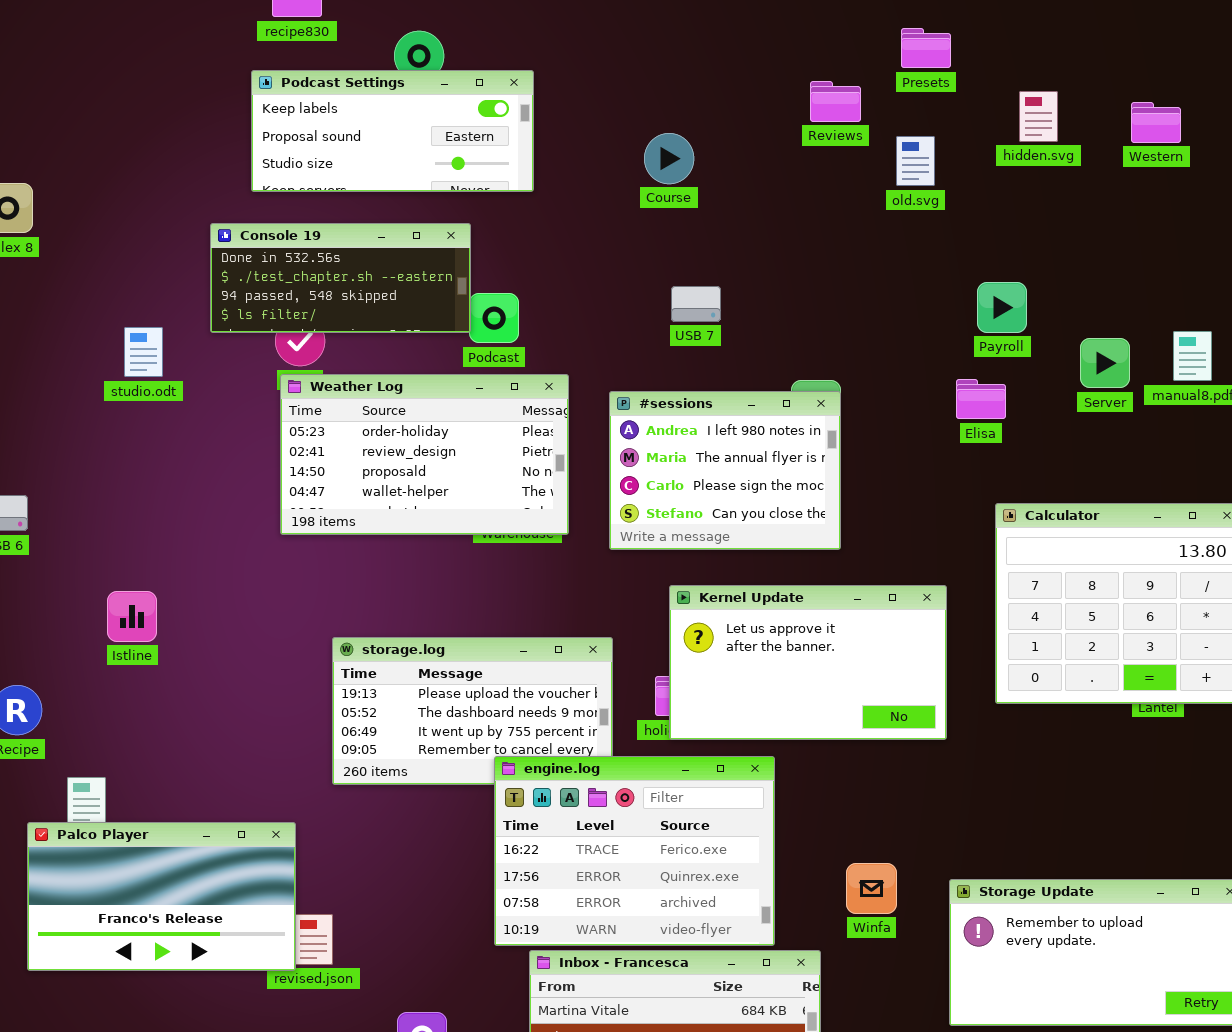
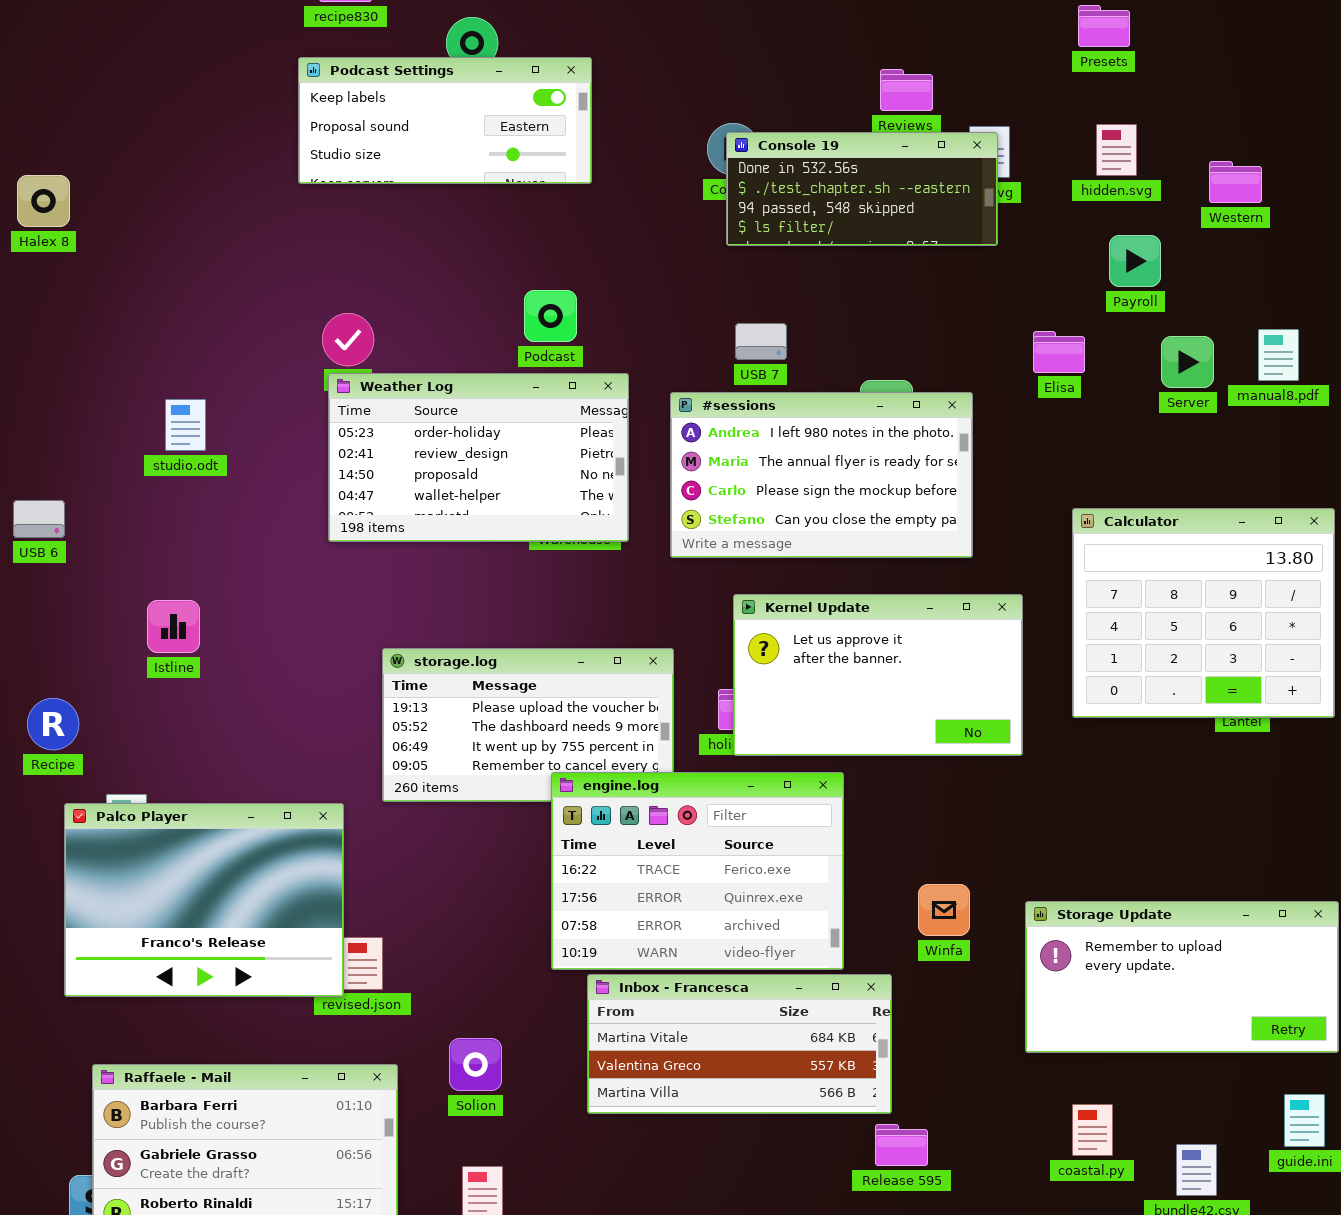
Presets: [901,28,951,68] -> [1078,5,1130,47], moved
hidden.svg: [1019,91,1058,142] -> [1096,124,1137,176], moved
Western: [1131,102,1181,143] -> [1209,161,1262,203], moved
Console 19: [210,223,471,333] -> [726,132,998,246], moved
Payroll: [977,282,1027,333] -> [1109,235,1161,287], moved
USB 7: [671,286,721,322] -> [735,323,787,360], moved
studio.odt: [124,327,163,377] -> [165,399,206,451], moved
Elisa: [956,379,1006,419] -> [1033,331,1085,373], moved
#sessions: [609,391,841,550] -> [670,392,973,558], resized
Palco Player: [27,822,296,971] -> [64,803,344,997], resized

